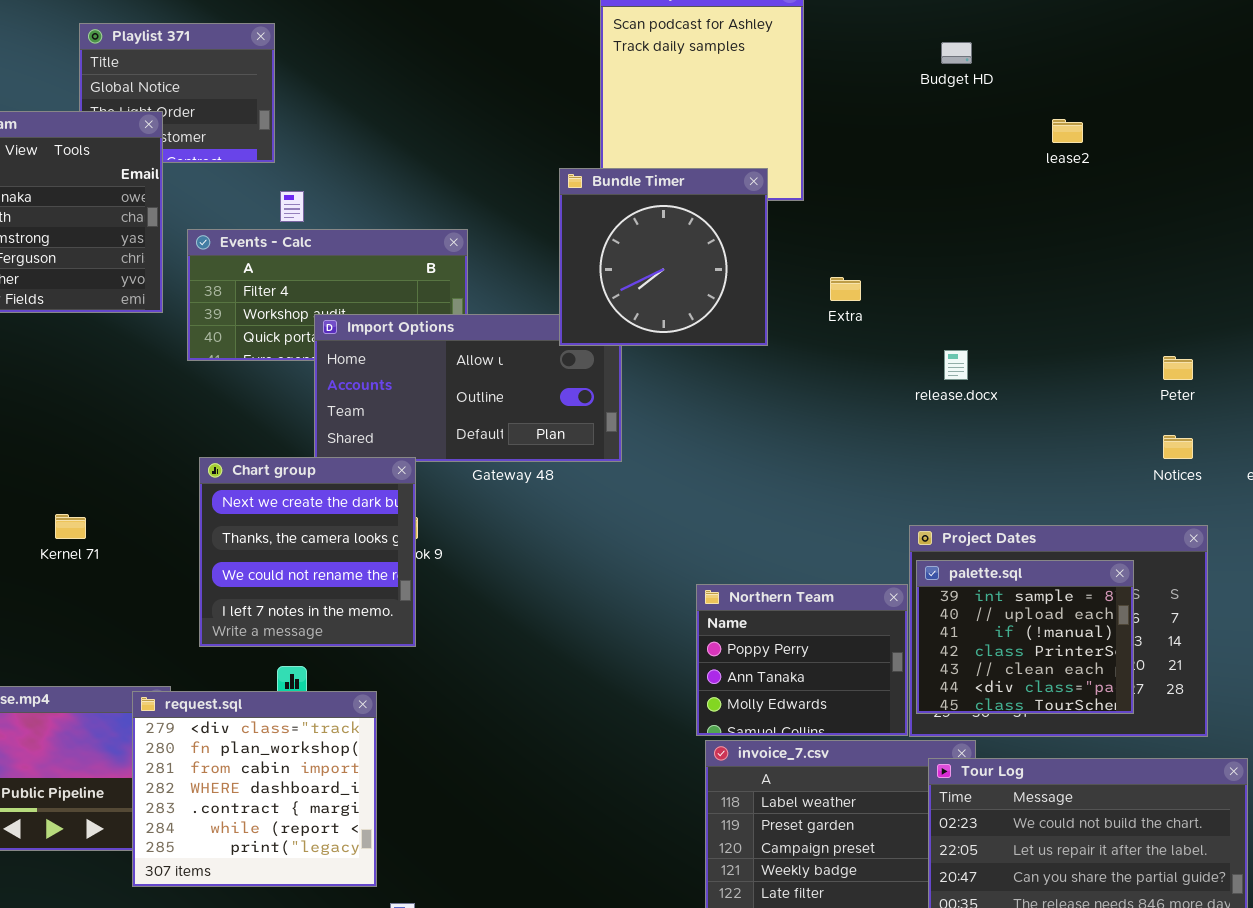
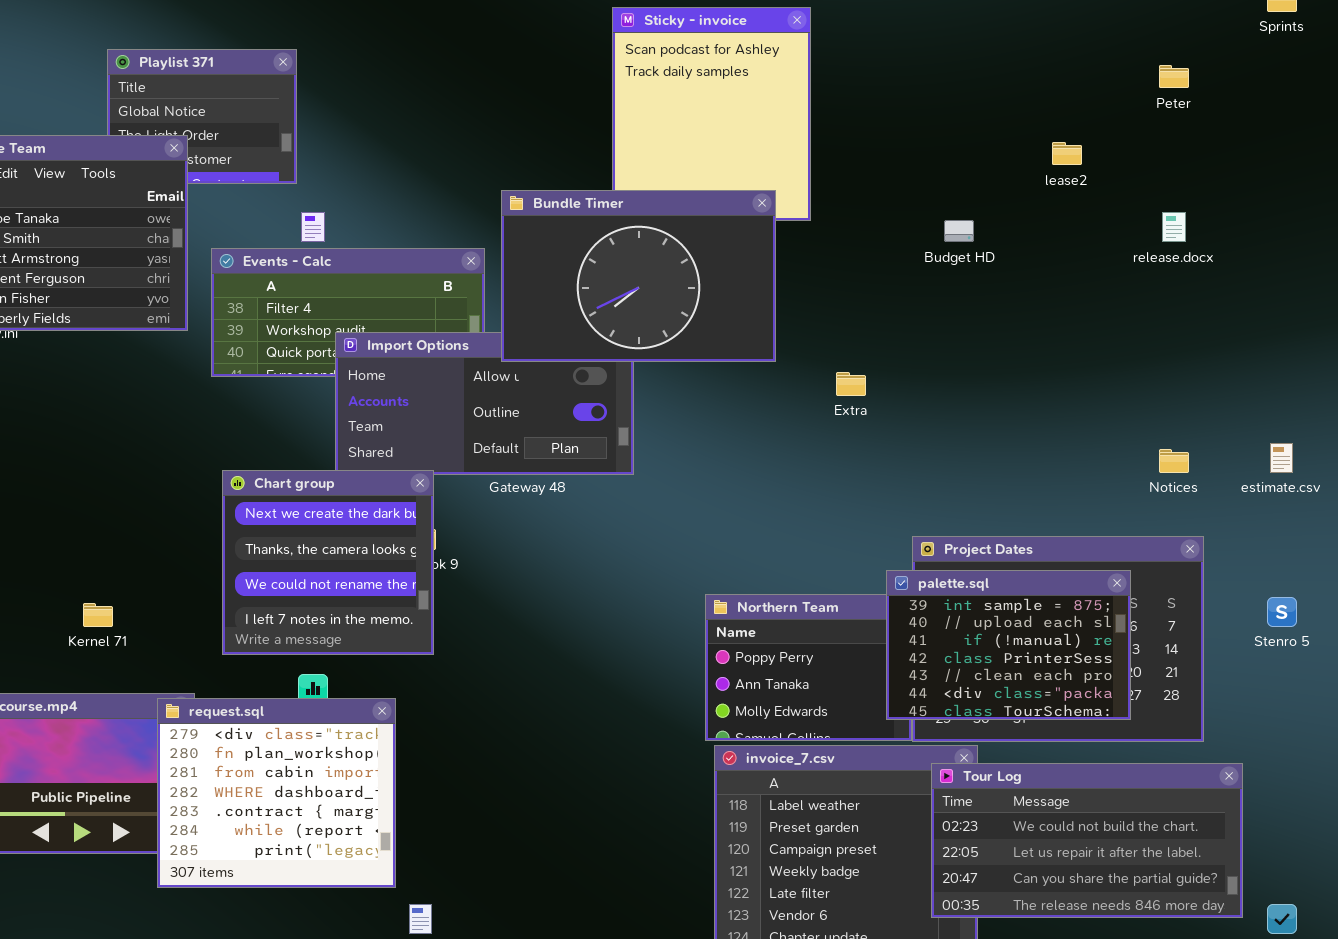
Budget HD: [941,42,972,64] -> [944,220,974,242], moved
Bundle Timer: [559,168,768,346] -> [501,190,776,362], resized
Extra: [830,277,861,301] -> [836,372,866,396], moved
release.docx: [944,350,968,380] -> [1162,212,1186,242], moved
Peter: [1163,356,1193,380] -> [1159,65,1189,88], moved
Kernel 71: [55,514,86,539] -> [83,603,113,627], moved
palette.sql: [916,560,1134,714] -> [886,570,1131,720], resized

